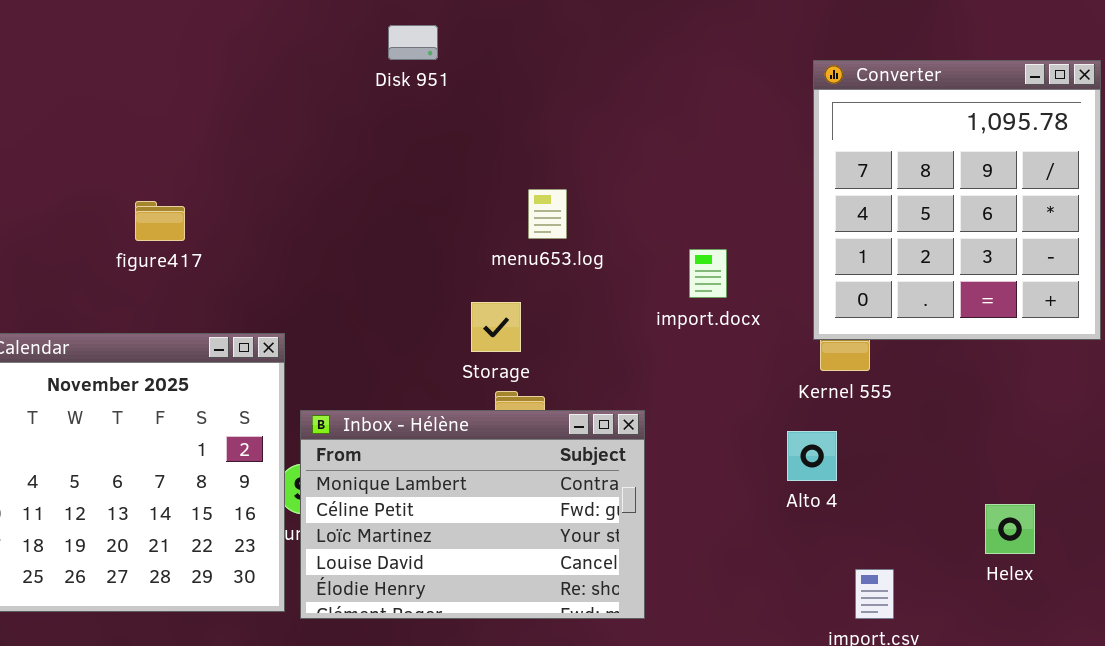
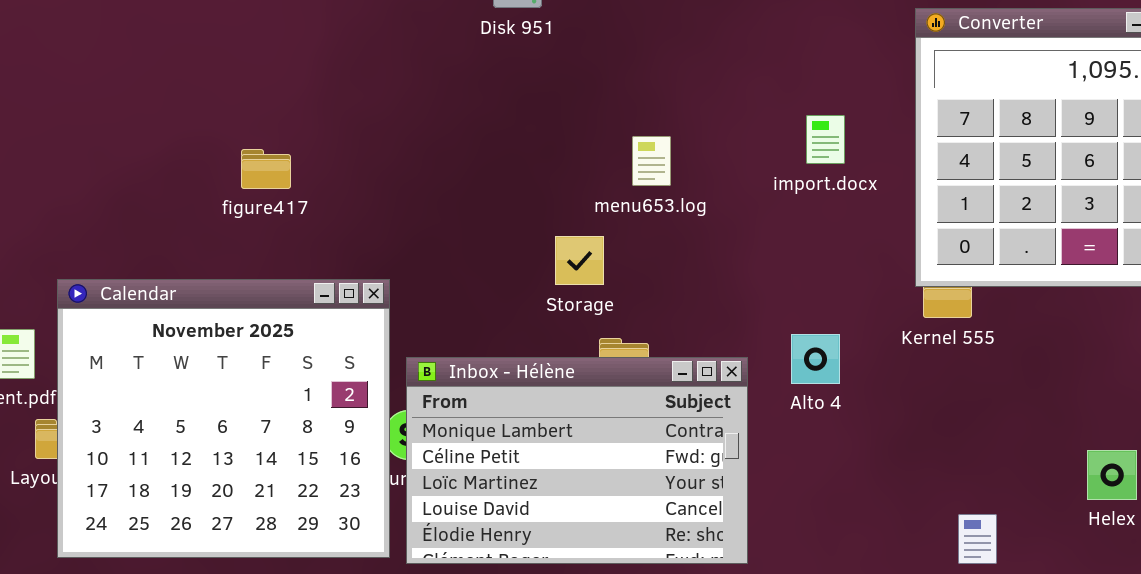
import.docx: [689,249,727,298] -> [806,115,845,164], moved
Storage: [471,302,521,352] -> [555,236,604,285], moved
Alto 4: [787,431,837,481] -> [791,334,840,384], moved

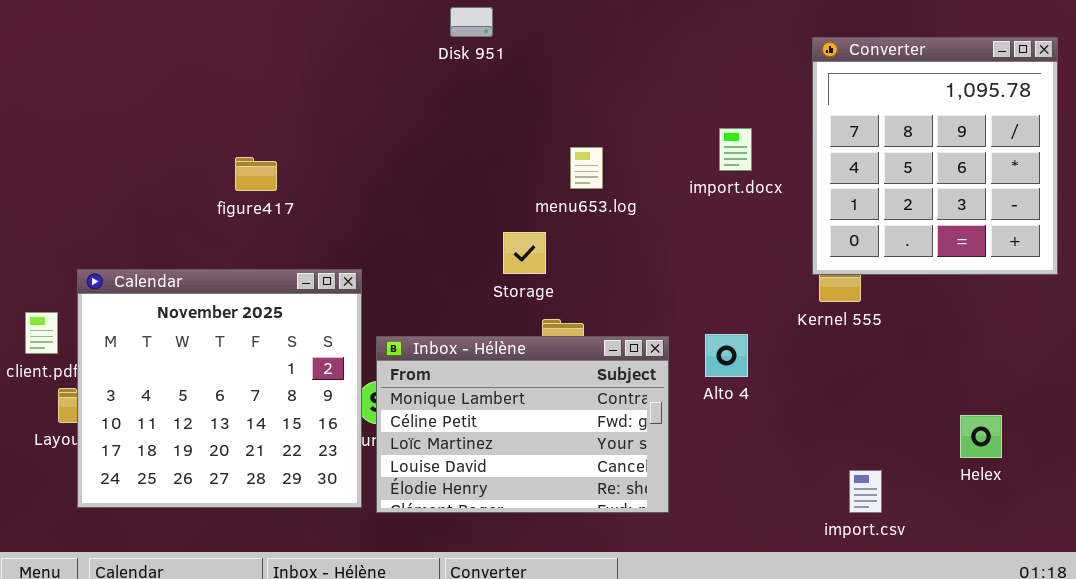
Alto 4: [791,334,840,384] -> [705,334,748,377], moved

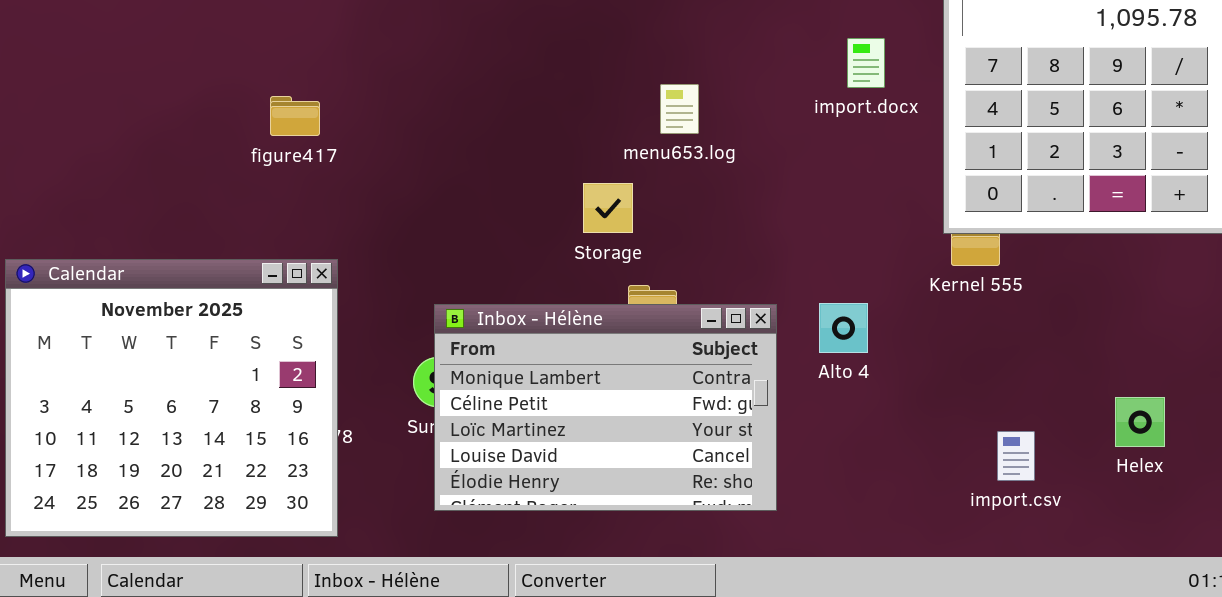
import.docx: [719,128,752,171] -> [847,38,885,88], moved
Calendar: [77,269,362,508] -> [5,259,338,537], moved
import.csv: [849,470,882,513] -> [997,431,1035,481], moved

